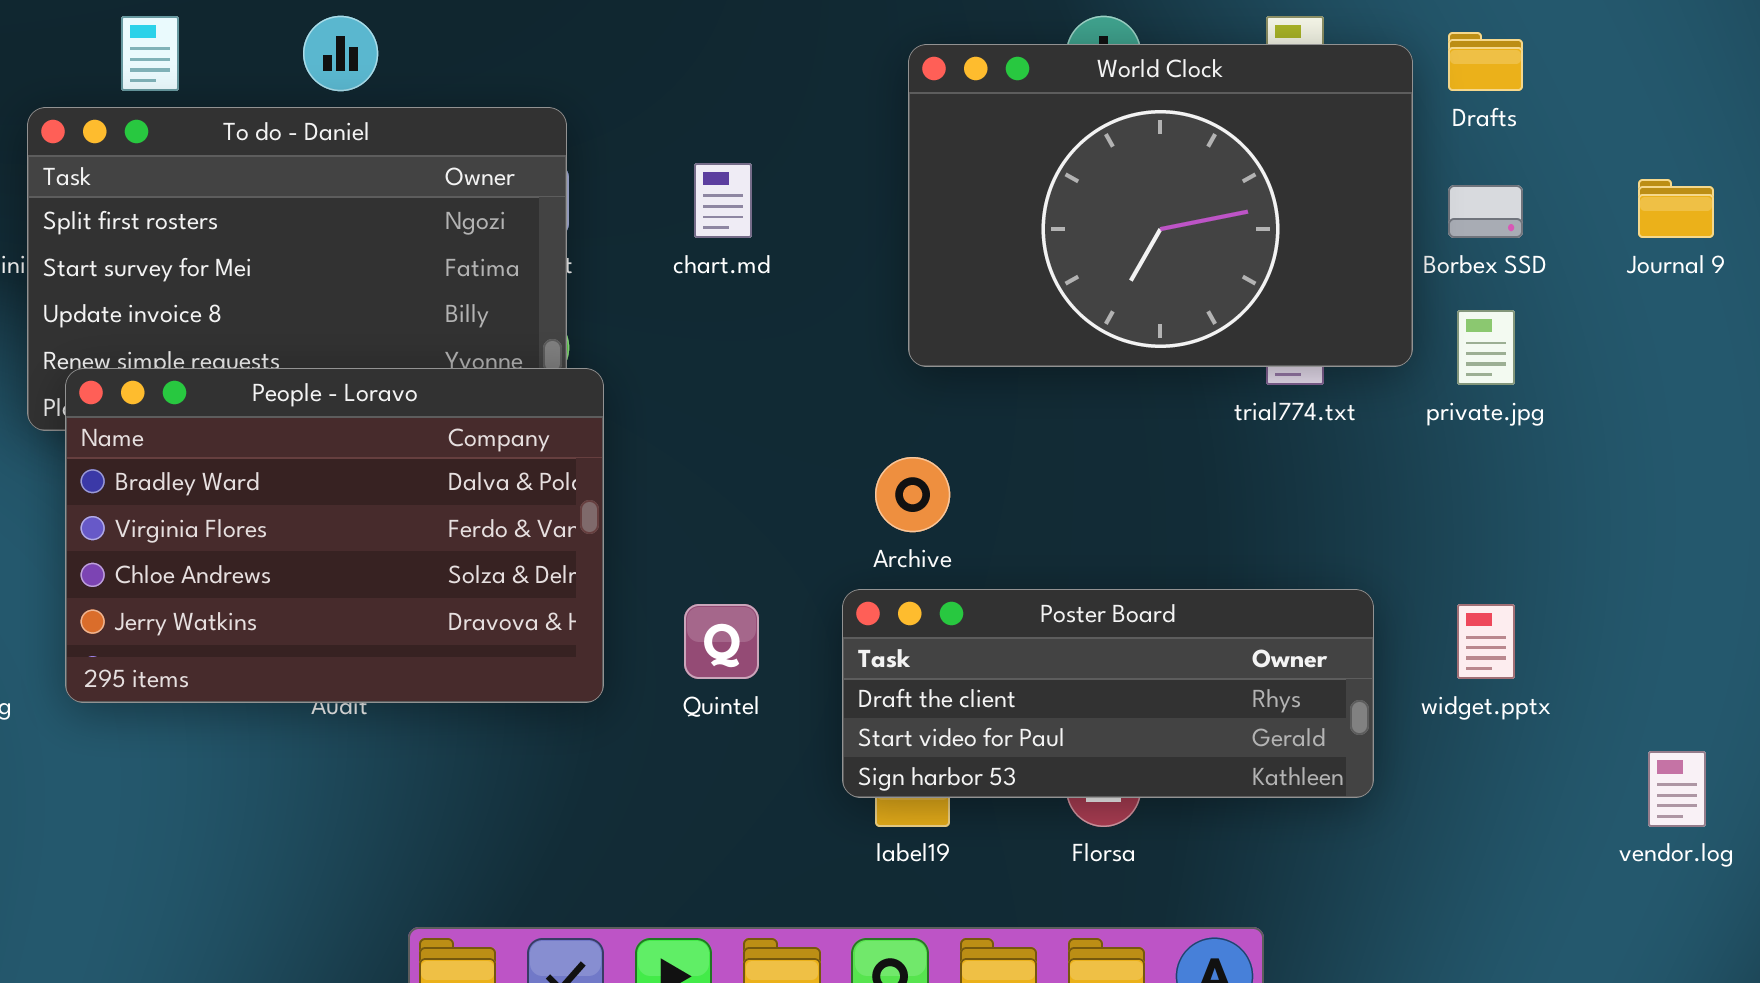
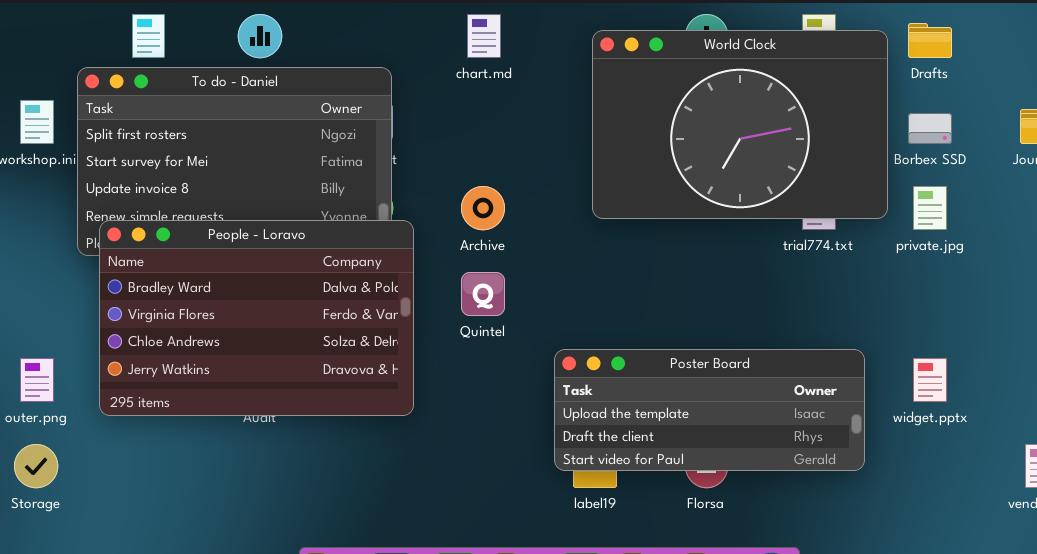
chart.md: [694,163,752,238] -> [467,14,501,58], moved
Archive: [875,457,950,532] -> [461,186,505,230], moved
Poster Board: [842,589,1374,798] -> [554,349,865,471], scrolled up 1 row
Quintel: [684,604,759,679] -> [461,272,505,316], moved

